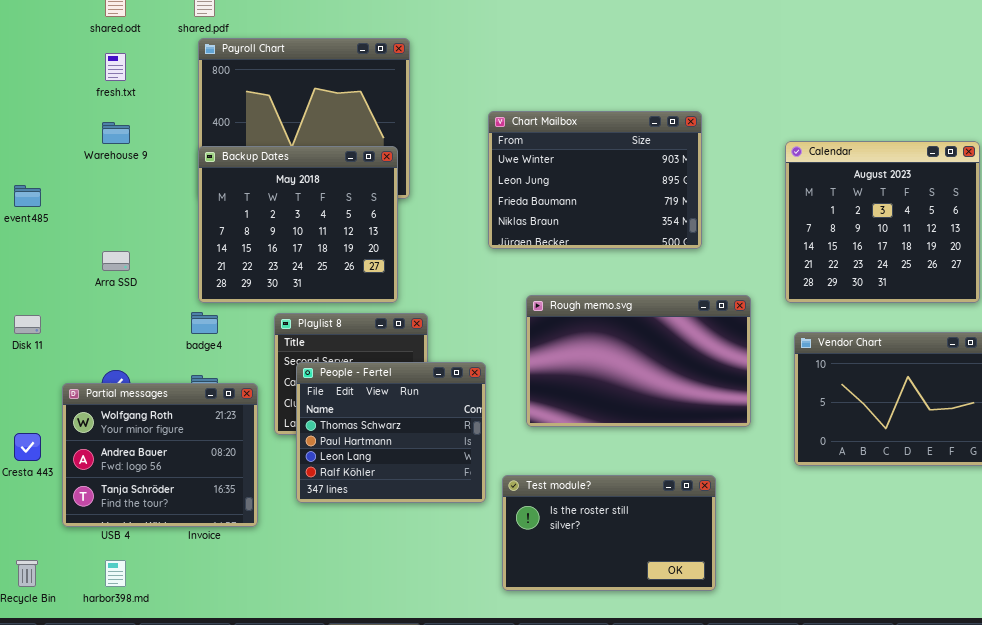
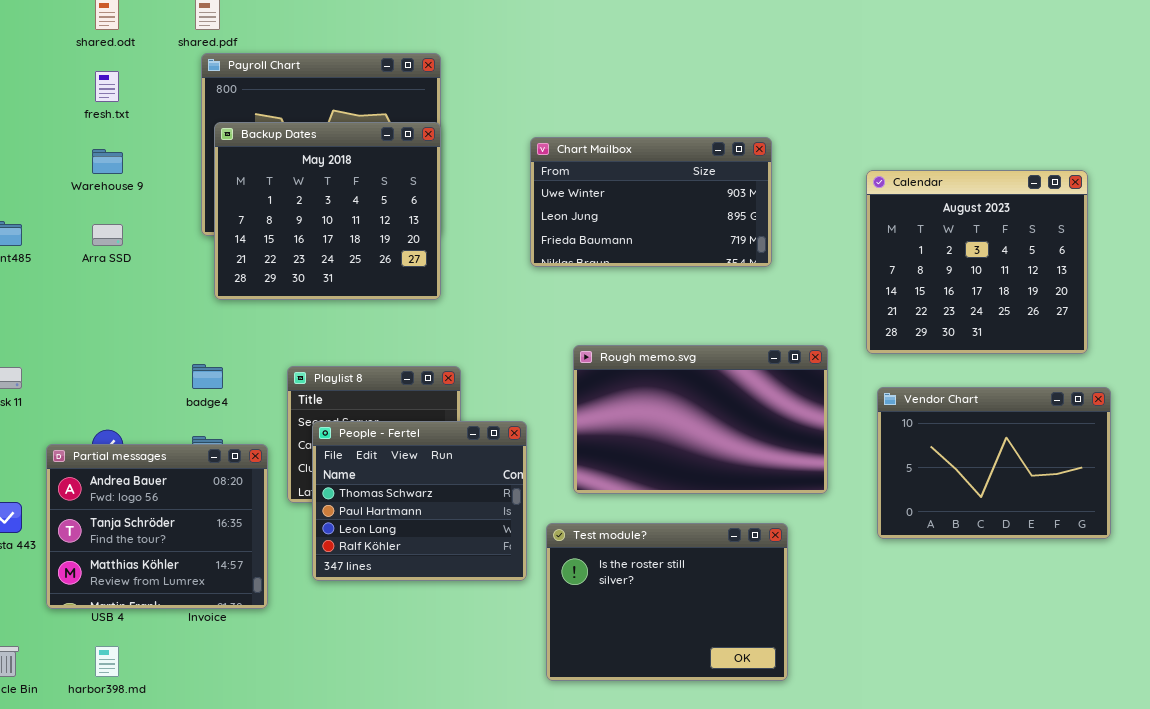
Chart Mailbox: [488,111,702,249] -> [530,137,772,267], resized
Backup Dates: [198,146,398,303] -> [214,122,441,300], moved
Arra SSD: [102,251,130,271] -> [92,224,123,246], moved
Partial messages: [62,383,258,527] -> [46,444,268,609], scrolled down 1 row
Test module?: [502,475,716,591] -> [546,523,788,681], resized

